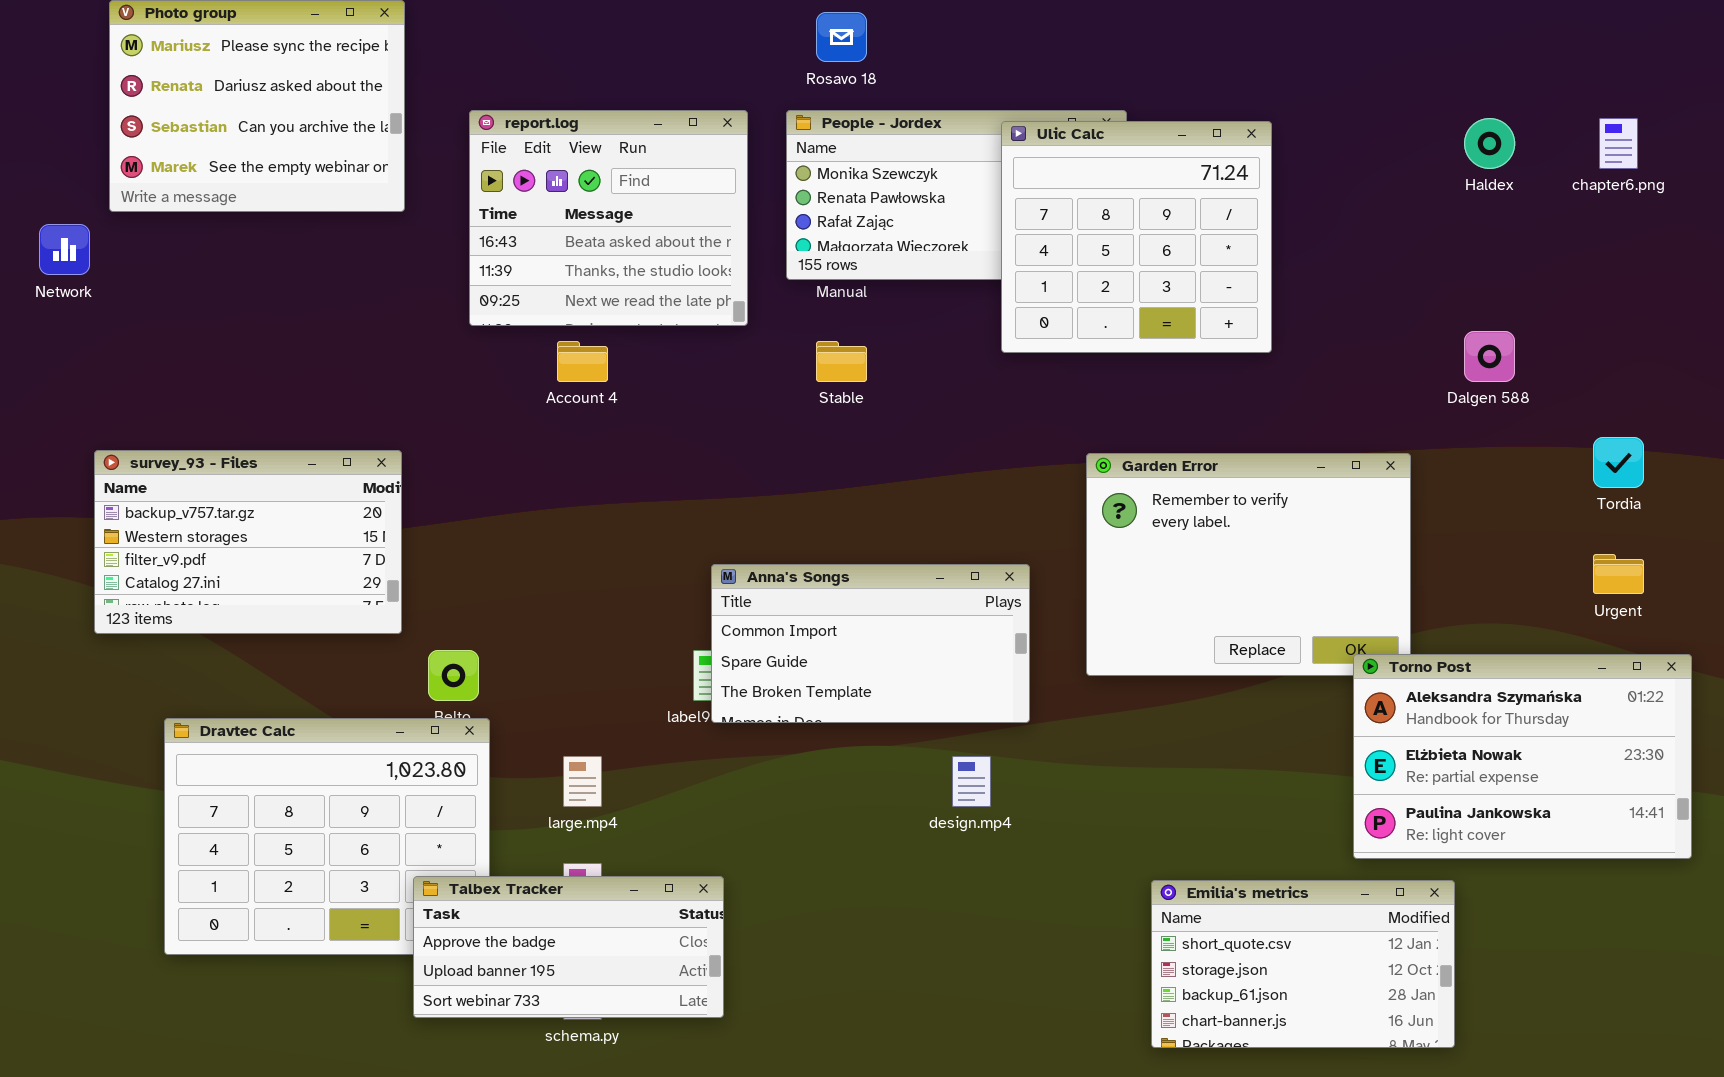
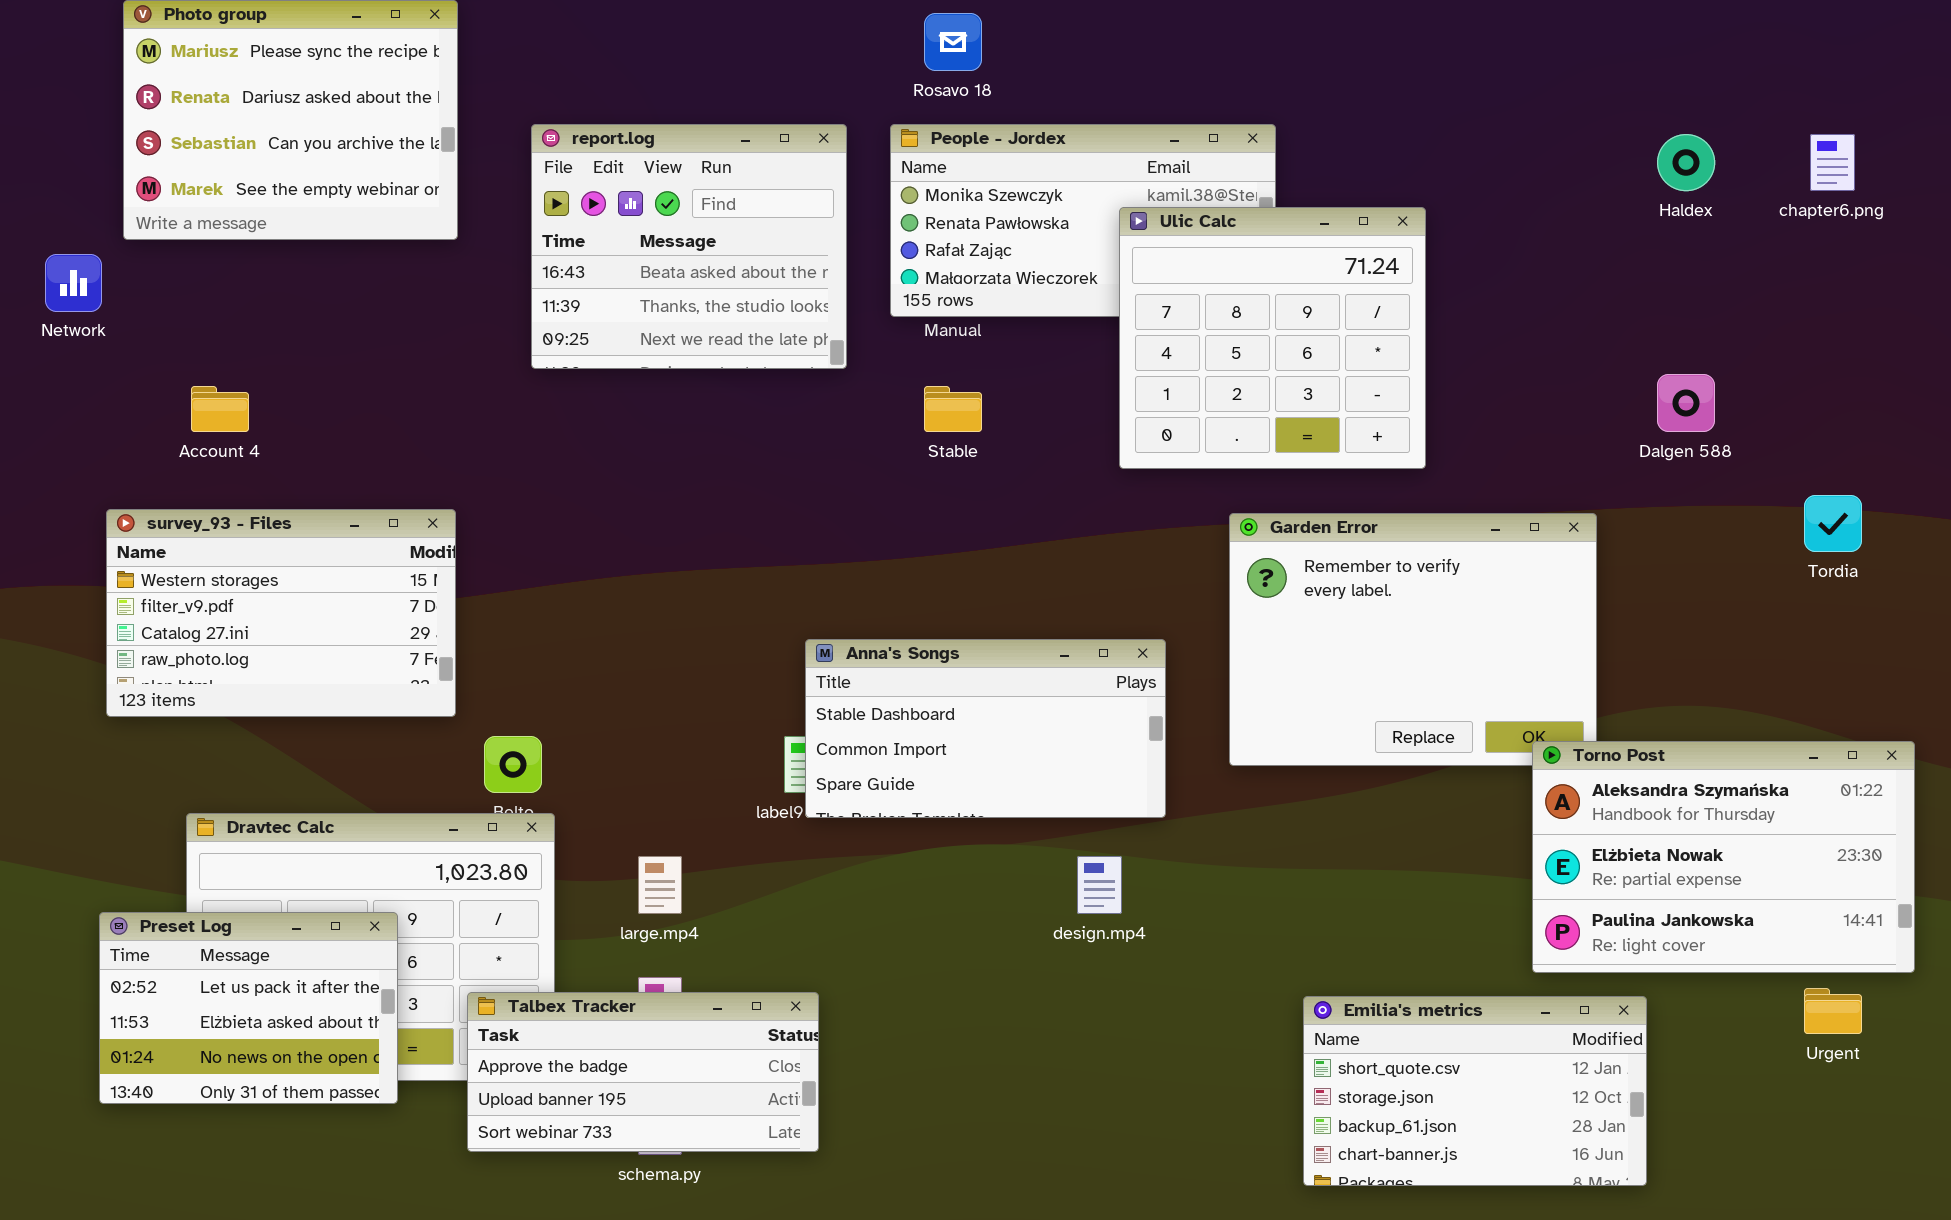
Ulic Calc: [1001,121,1272,353] -> [1119,207,1426,469], moved
Account 4: [557,341,608,382] -> [191,386,249,432], moved
survey_93 - Files: [94,450,402,634] -> [106,509,456,717], scrolled down 1 row
Urgent: [1593,554,1644,594] -> [1804,988,1862,1034], moved
Anna's Songs: [711,564,1030,723] -> [805,639,1166,818], scrolled up 1 row
Preset Log: none -> [99,912,398,1104], opened

